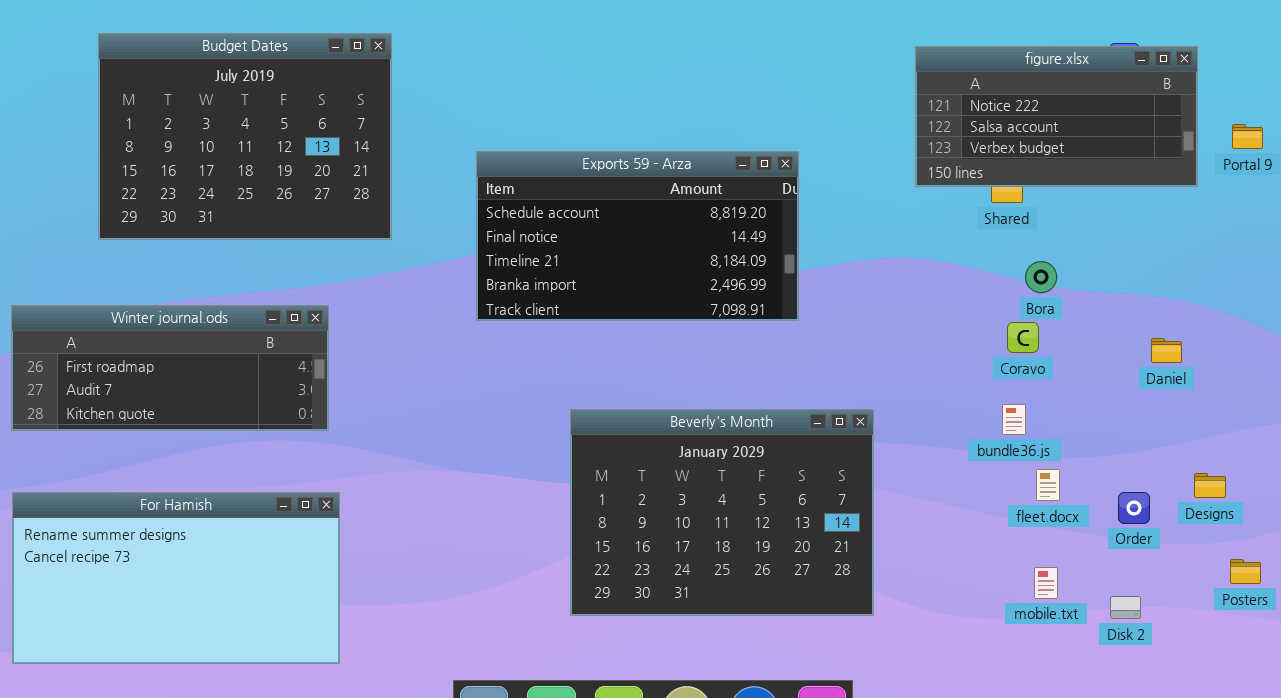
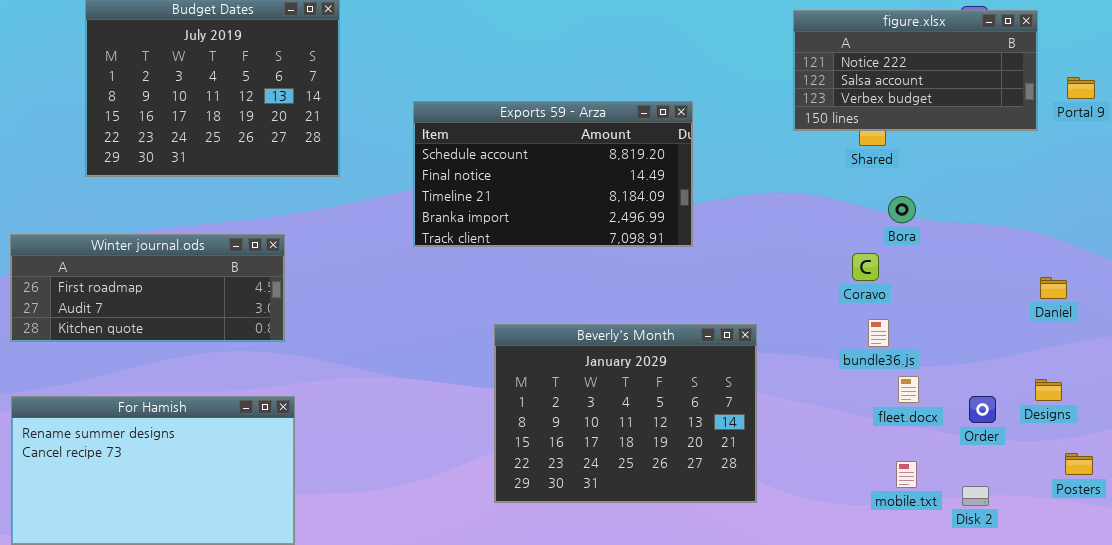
Coravo: [1007,322,1039,353] -> [852,253,879,281], moved
Daniel: [1151,338,1182,363] -> [1040,277,1067,299], moved

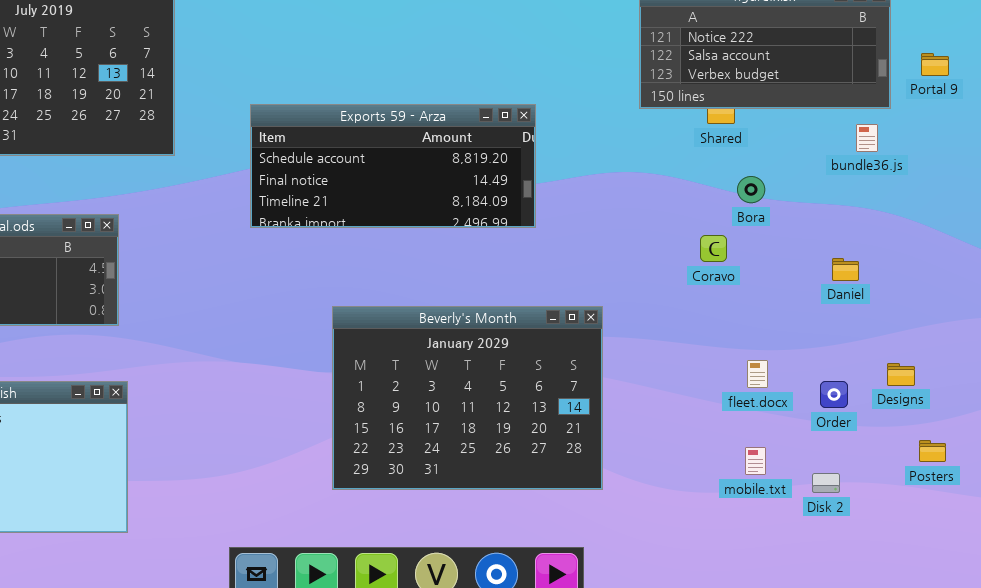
Exports 59 - Arza: [413,101,693,247] -> [250,104,536,228], resized
Daniel: [1040,277,1067,299] -> [832,258,859,281], moved
bundle36.js: [868,319,889,347] -> [856,124,878,152], moved

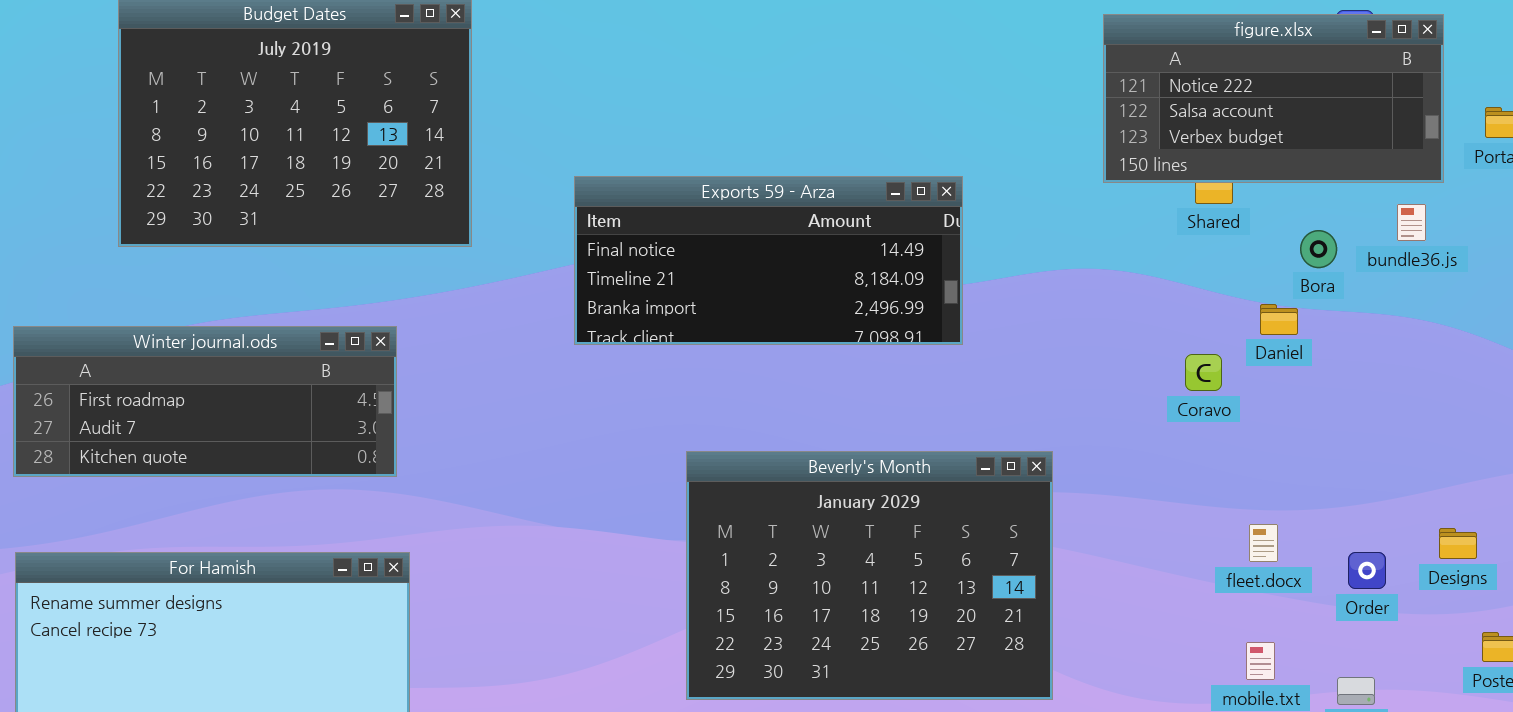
Exports 59 - Arza: [250,104,536,228] -> [574,176,963,345], scrolled down 1 row
Bora: [737,176,765,203] -> [1300,230,1337,268], moved
Daniel: [832,258,859,281] -> [1260,304,1298,335], moved

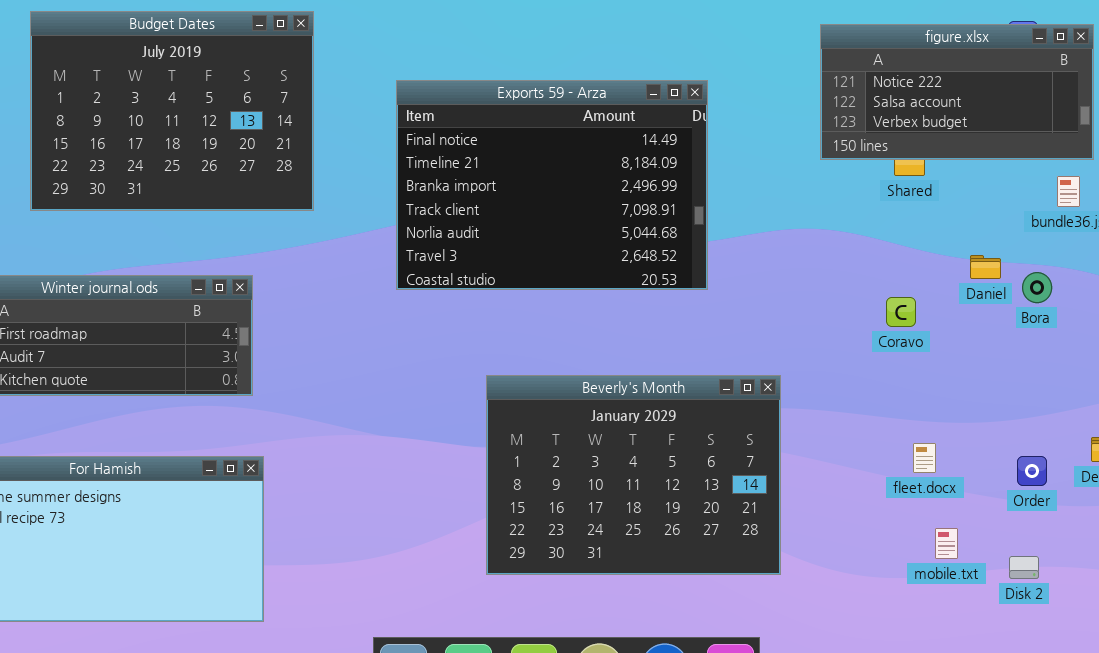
Exports 59 - Arza: [574,176,963,345] -> [396,80,708,290], resized
Bora: [1300,230,1337,268] -> [1022,272,1052,303], moved
Daniel: [1260,304,1298,335] -> [970,255,1001,279], moved
fleet.docx: [1249,524,1278,562] -> [913,443,936,473], moved

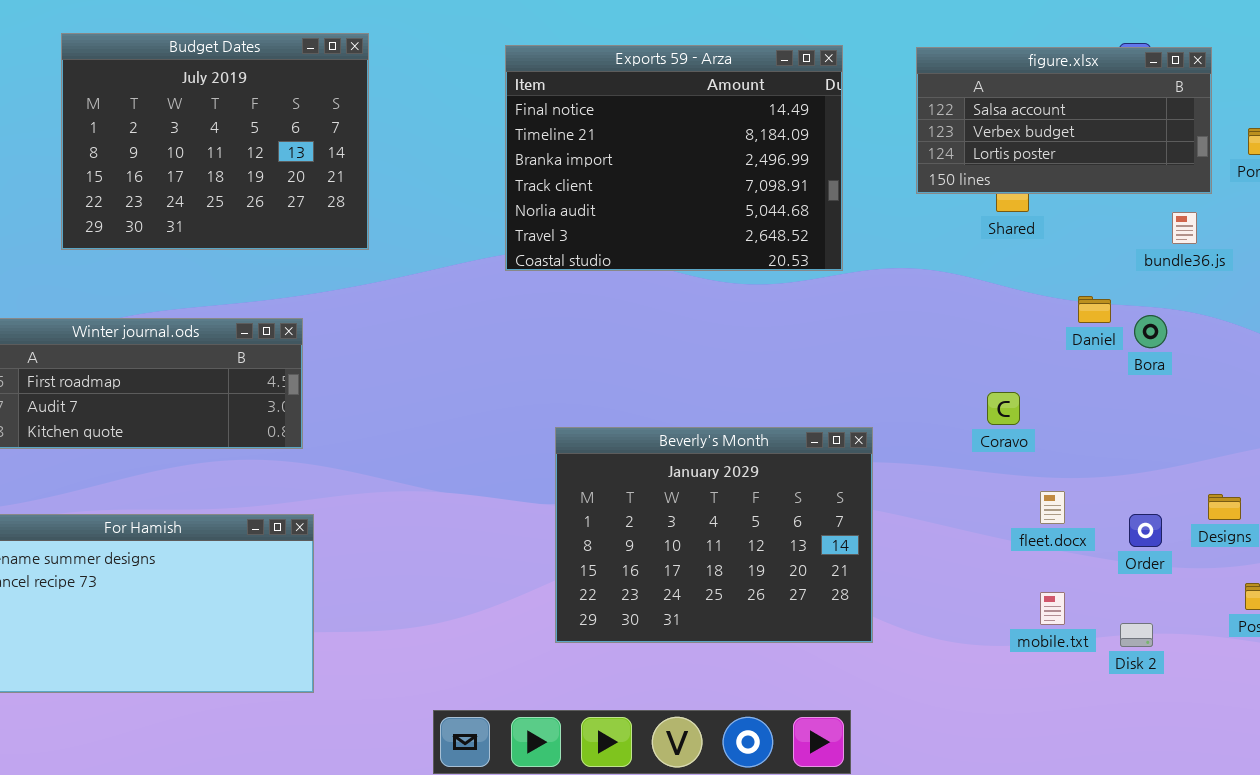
figure.xlsx: [820,24,1094,160] -> [916,47,1212,194], scrolled down 1 row
Exports 59 - Arza: [396,80,708,290] -> [505,45,843,271], moved
Coravo: [886,297,916,327] -> [987,392,1020,425], moved
fleet.docx: [913,443,936,473] -> [1040,491,1065,524], moved

